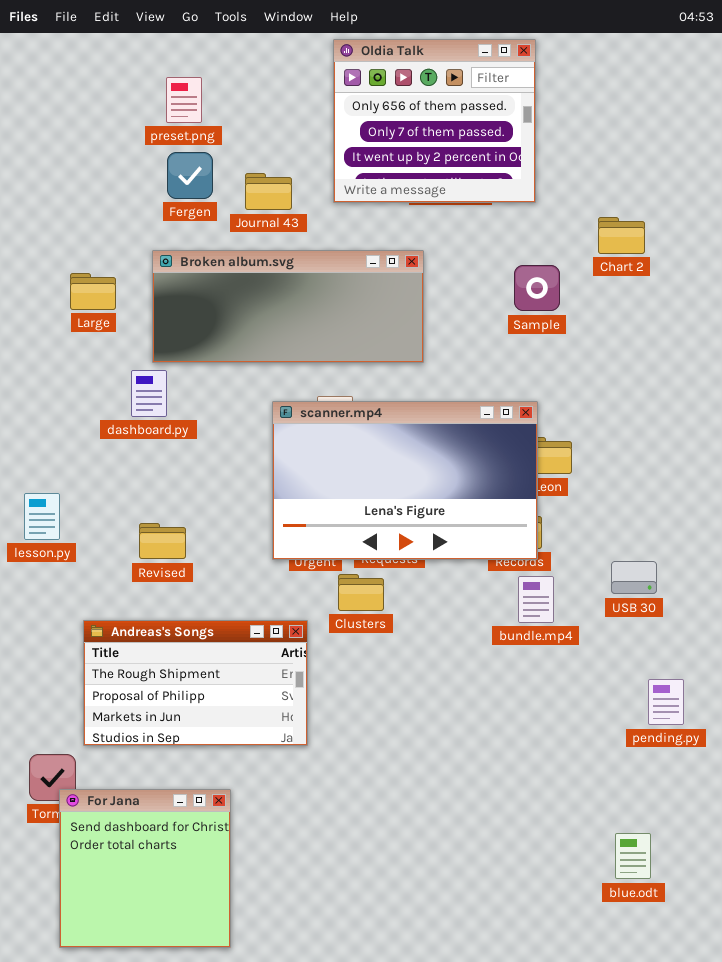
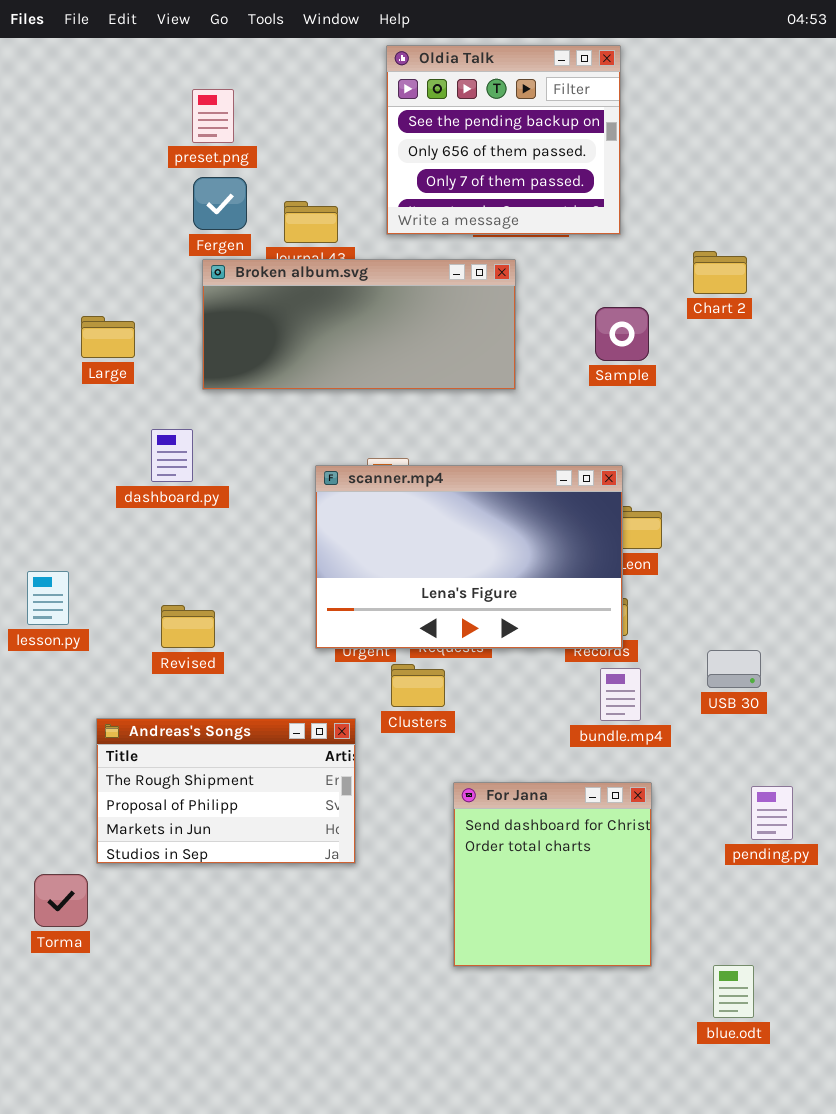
Oldia Talk: [333,39,536,203] -> [386,45,621,235], scrolled up 1 row
Broken album.svg: [152,250,424,363] -> [202,259,516,390], moved
For Jana: [59,789,231,948] -> [453,782,652,967], moved

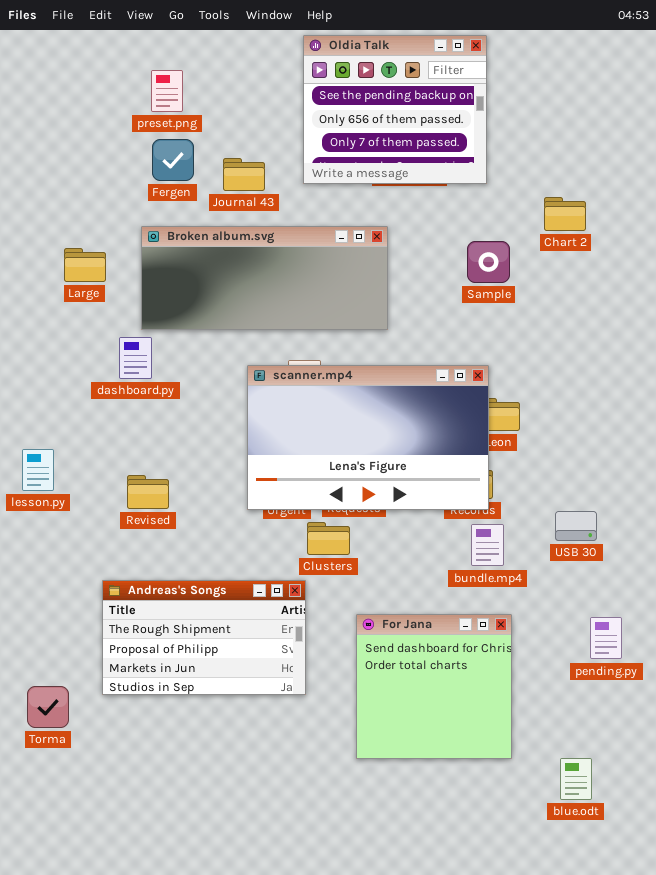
Broken album.svg: [202,259,516,390] -> [141,226,388,330], moved
Andreas's Songs: [96,718,356,864] -> [102,580,306,695], moved

